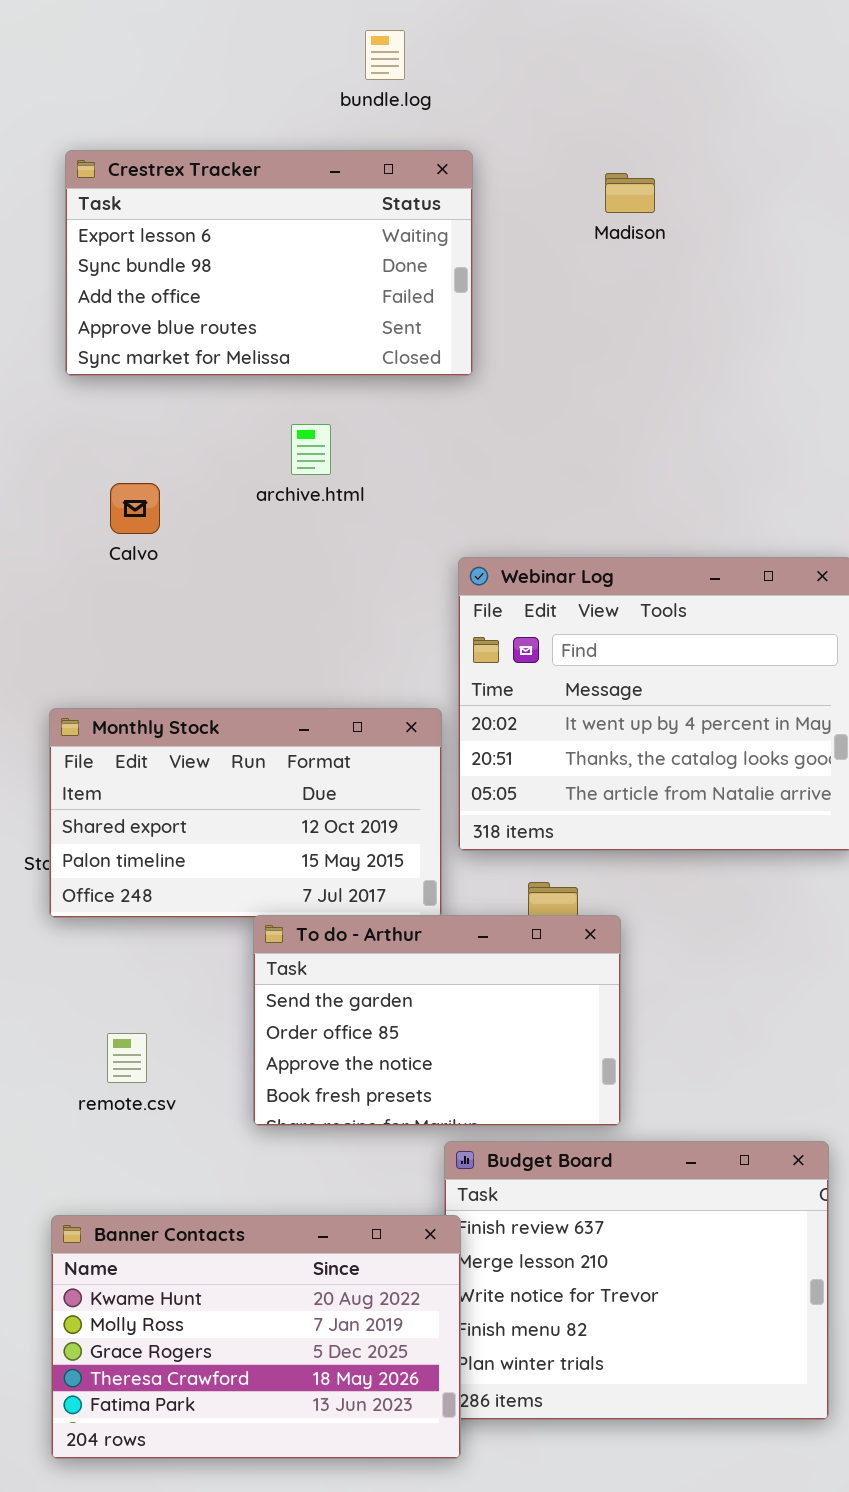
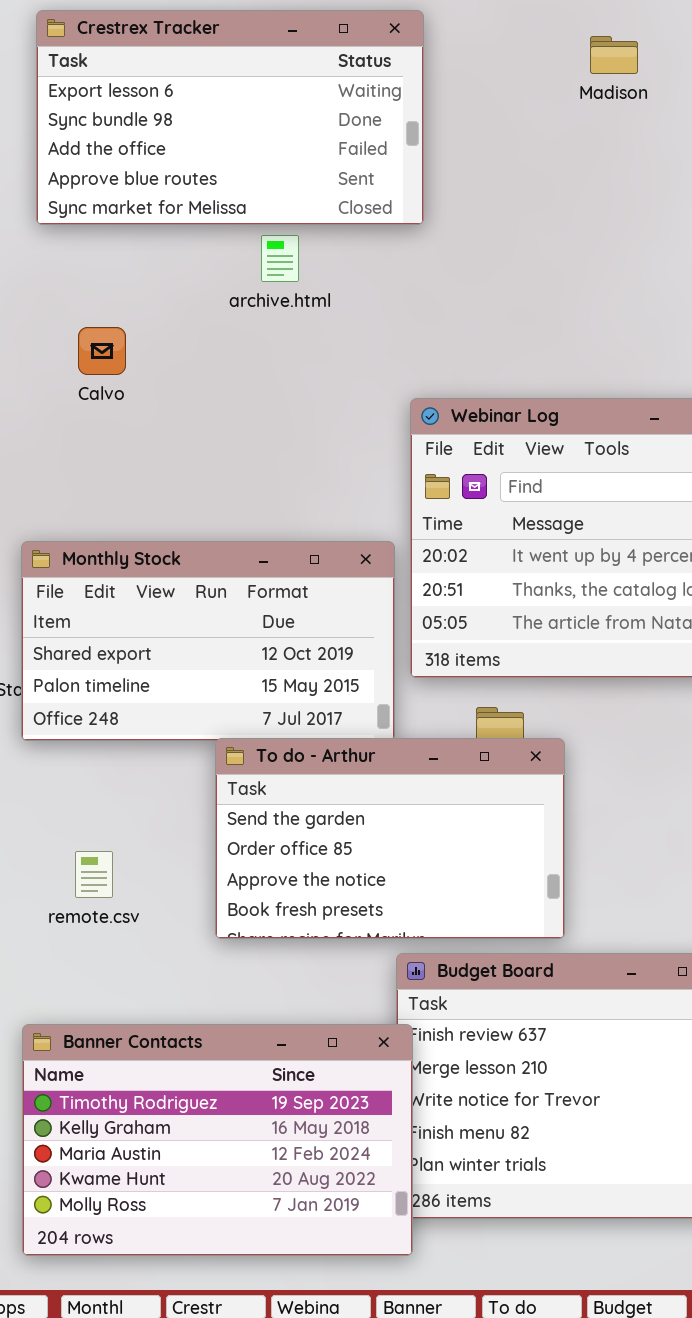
Madison: [605,173,655,213] -> [590,36,638,74], moved
archive.html: [291,424,331,475] -> [261,235,299,282], moved
Banner Contacts: [51,1215,461,1459] -> [22,1024,413,1256], scrolled up 3 rows

